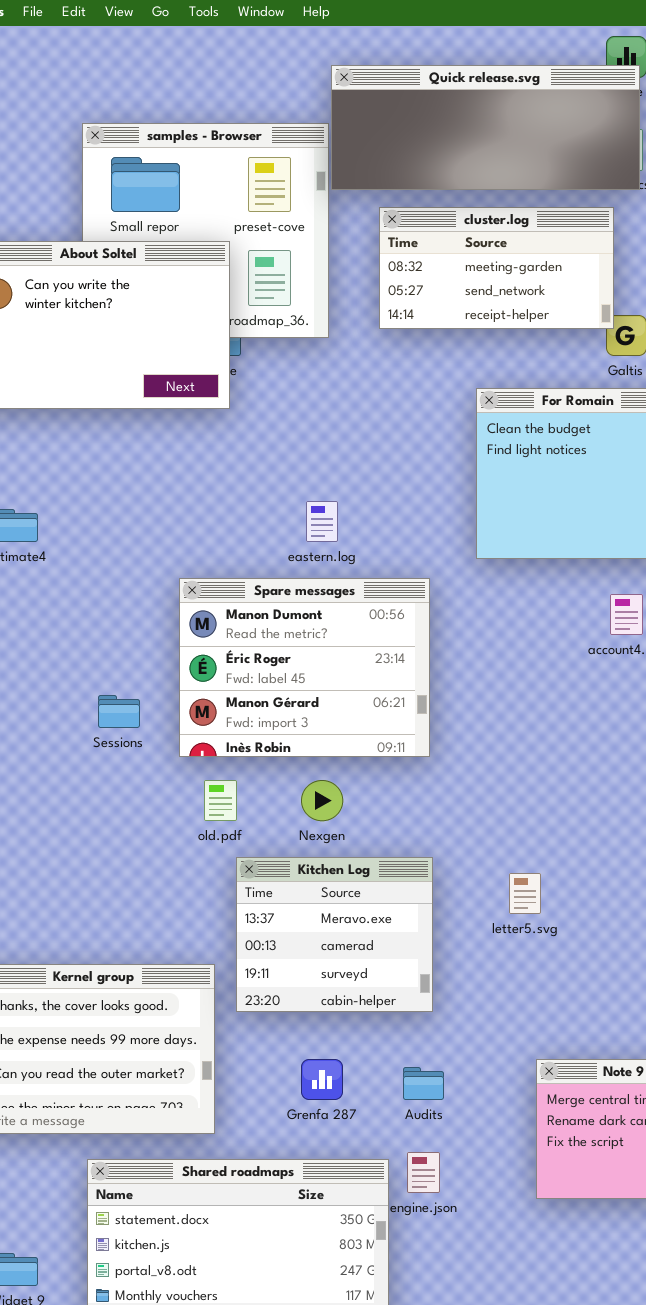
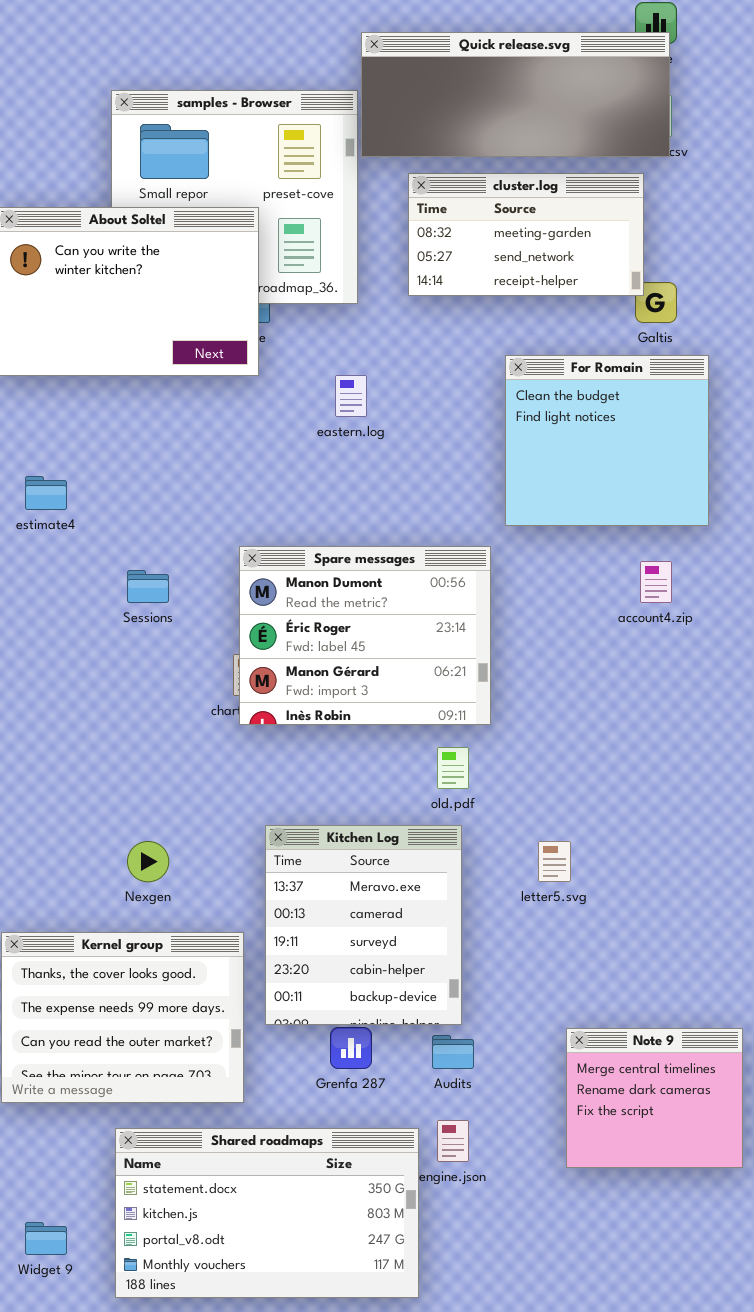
eastern.log: [306,501,338,542] -> [335,375,367,417], moved
Spare messages: [179,578,430,757] -> [239,546,491,725], moved
Sessions: [98,695,140,728] -> [127,570,169,603], moved
old.pdf: [204,780,237,821] -> [437,747,469,789], moved
Nexgen: [301,780,343,821] -> [127,841,169,882], moved
Kitchen Log: [236,857,433,1012] -> [265,825,462,1025], resized

